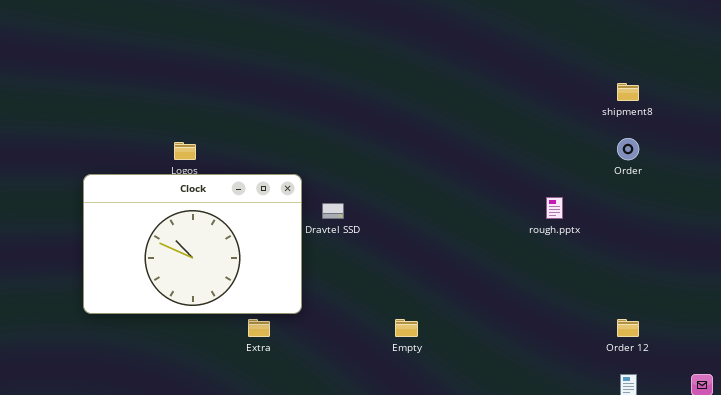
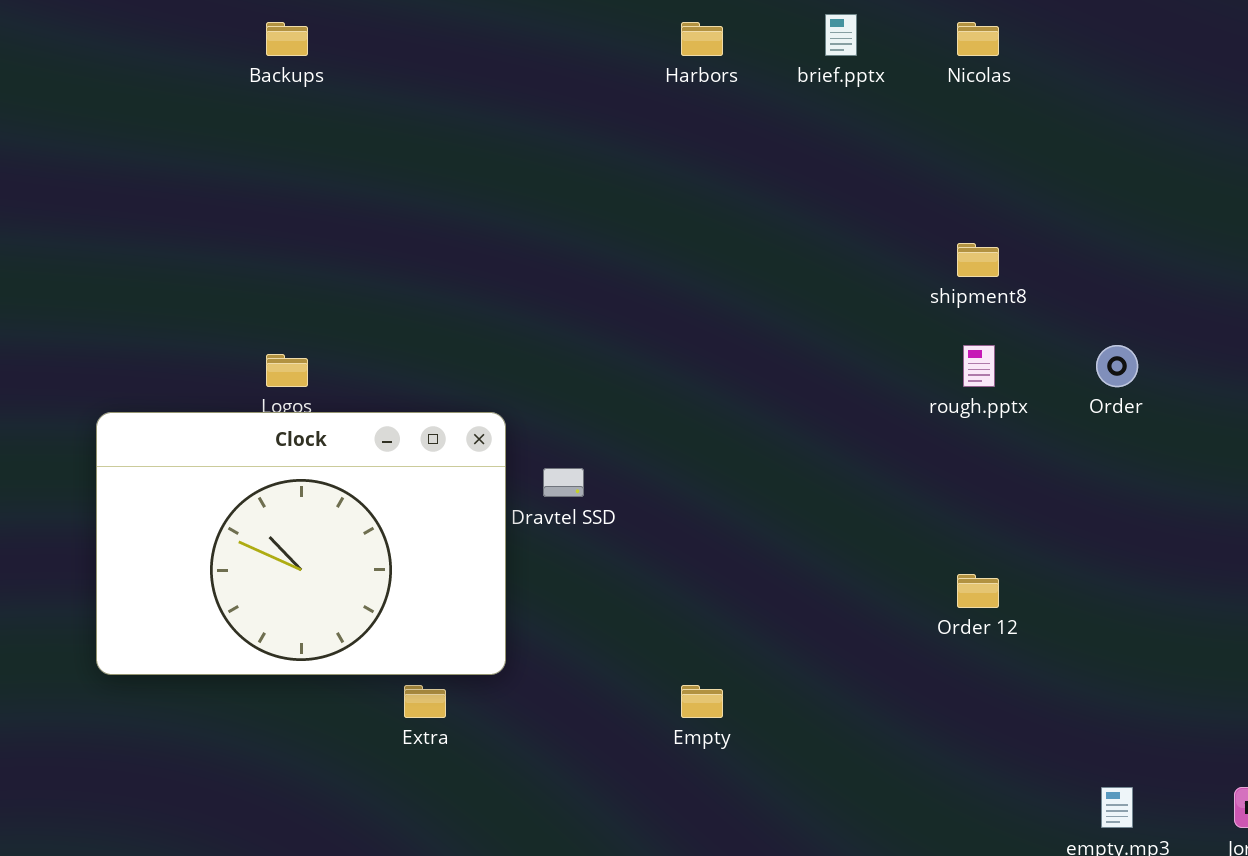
shipment8: [617,83,639,101] -> [957,243,999,277], moved
rough.pptx: [546,197,563,219] -> [963,345,995,387], moved
Order 12: [617,319,639,337] -> [957,574,999,608], moved

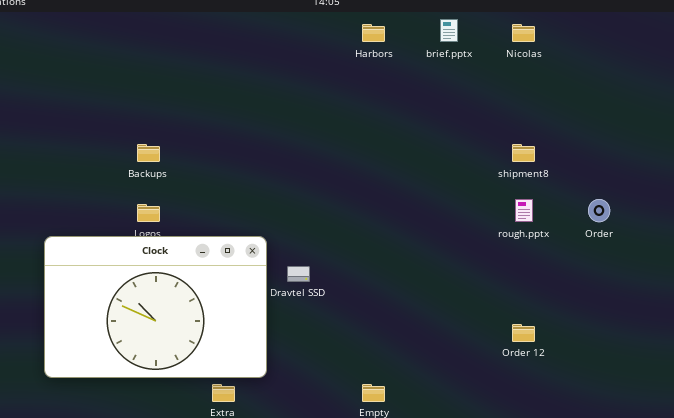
Backups: [266,22,308,56] -> [137,144,160,162], moved

